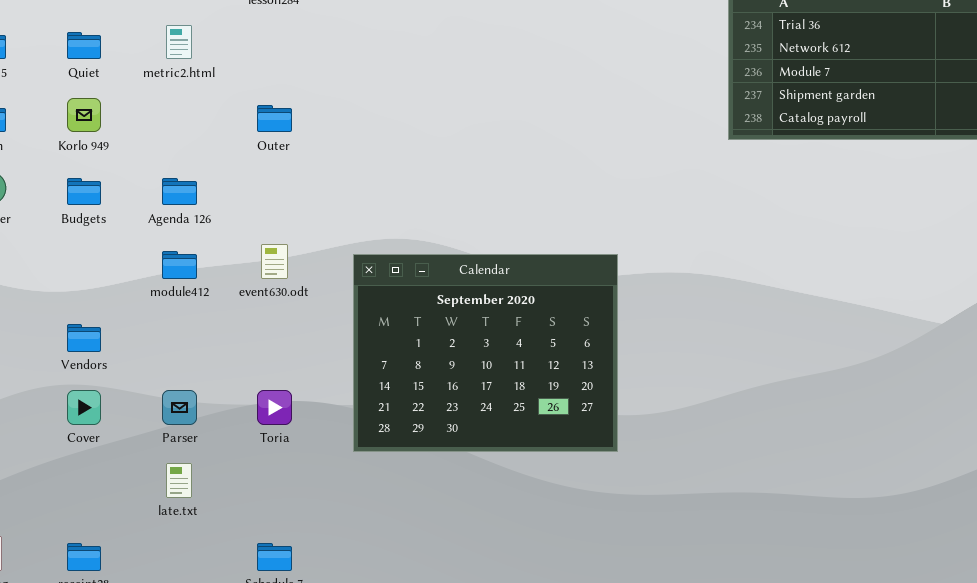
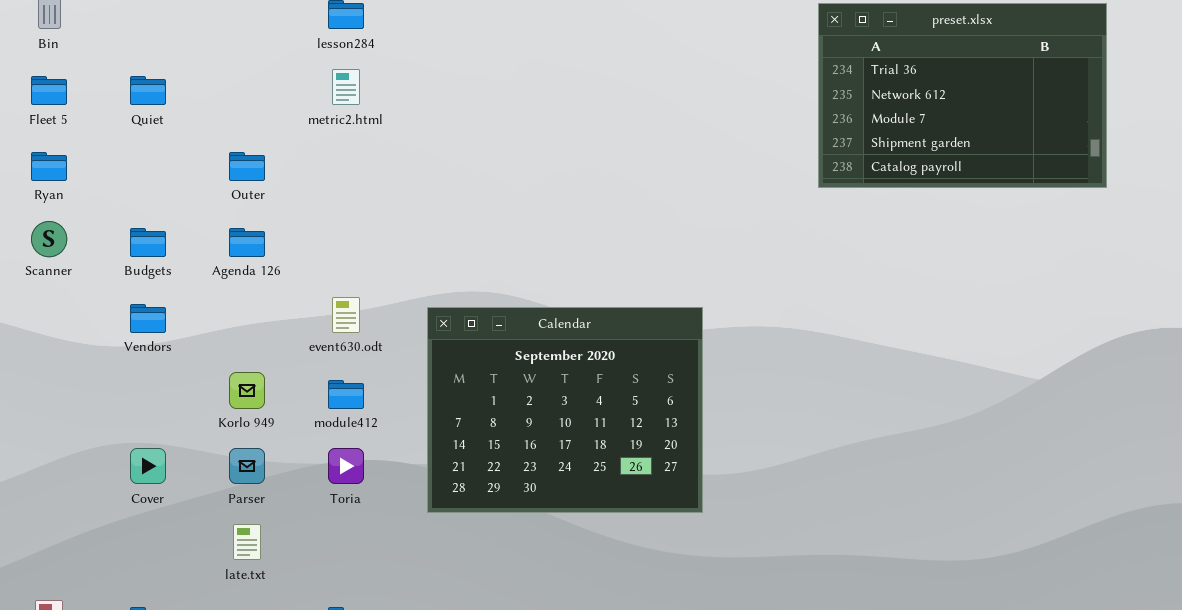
metric2.html: [166,25,192,59] -> [332,69,360,105], moved
Korlo 949: [67,98,101,132] -> [229,372,265,409], moved
Outer: [257,105,292,132] -> [229,152,265,181], moved
module412: [162,251,197,279] -> [328,380,364,409], moved
Vendors: [67,324,101,352] -> [130,304,166,333], moved

